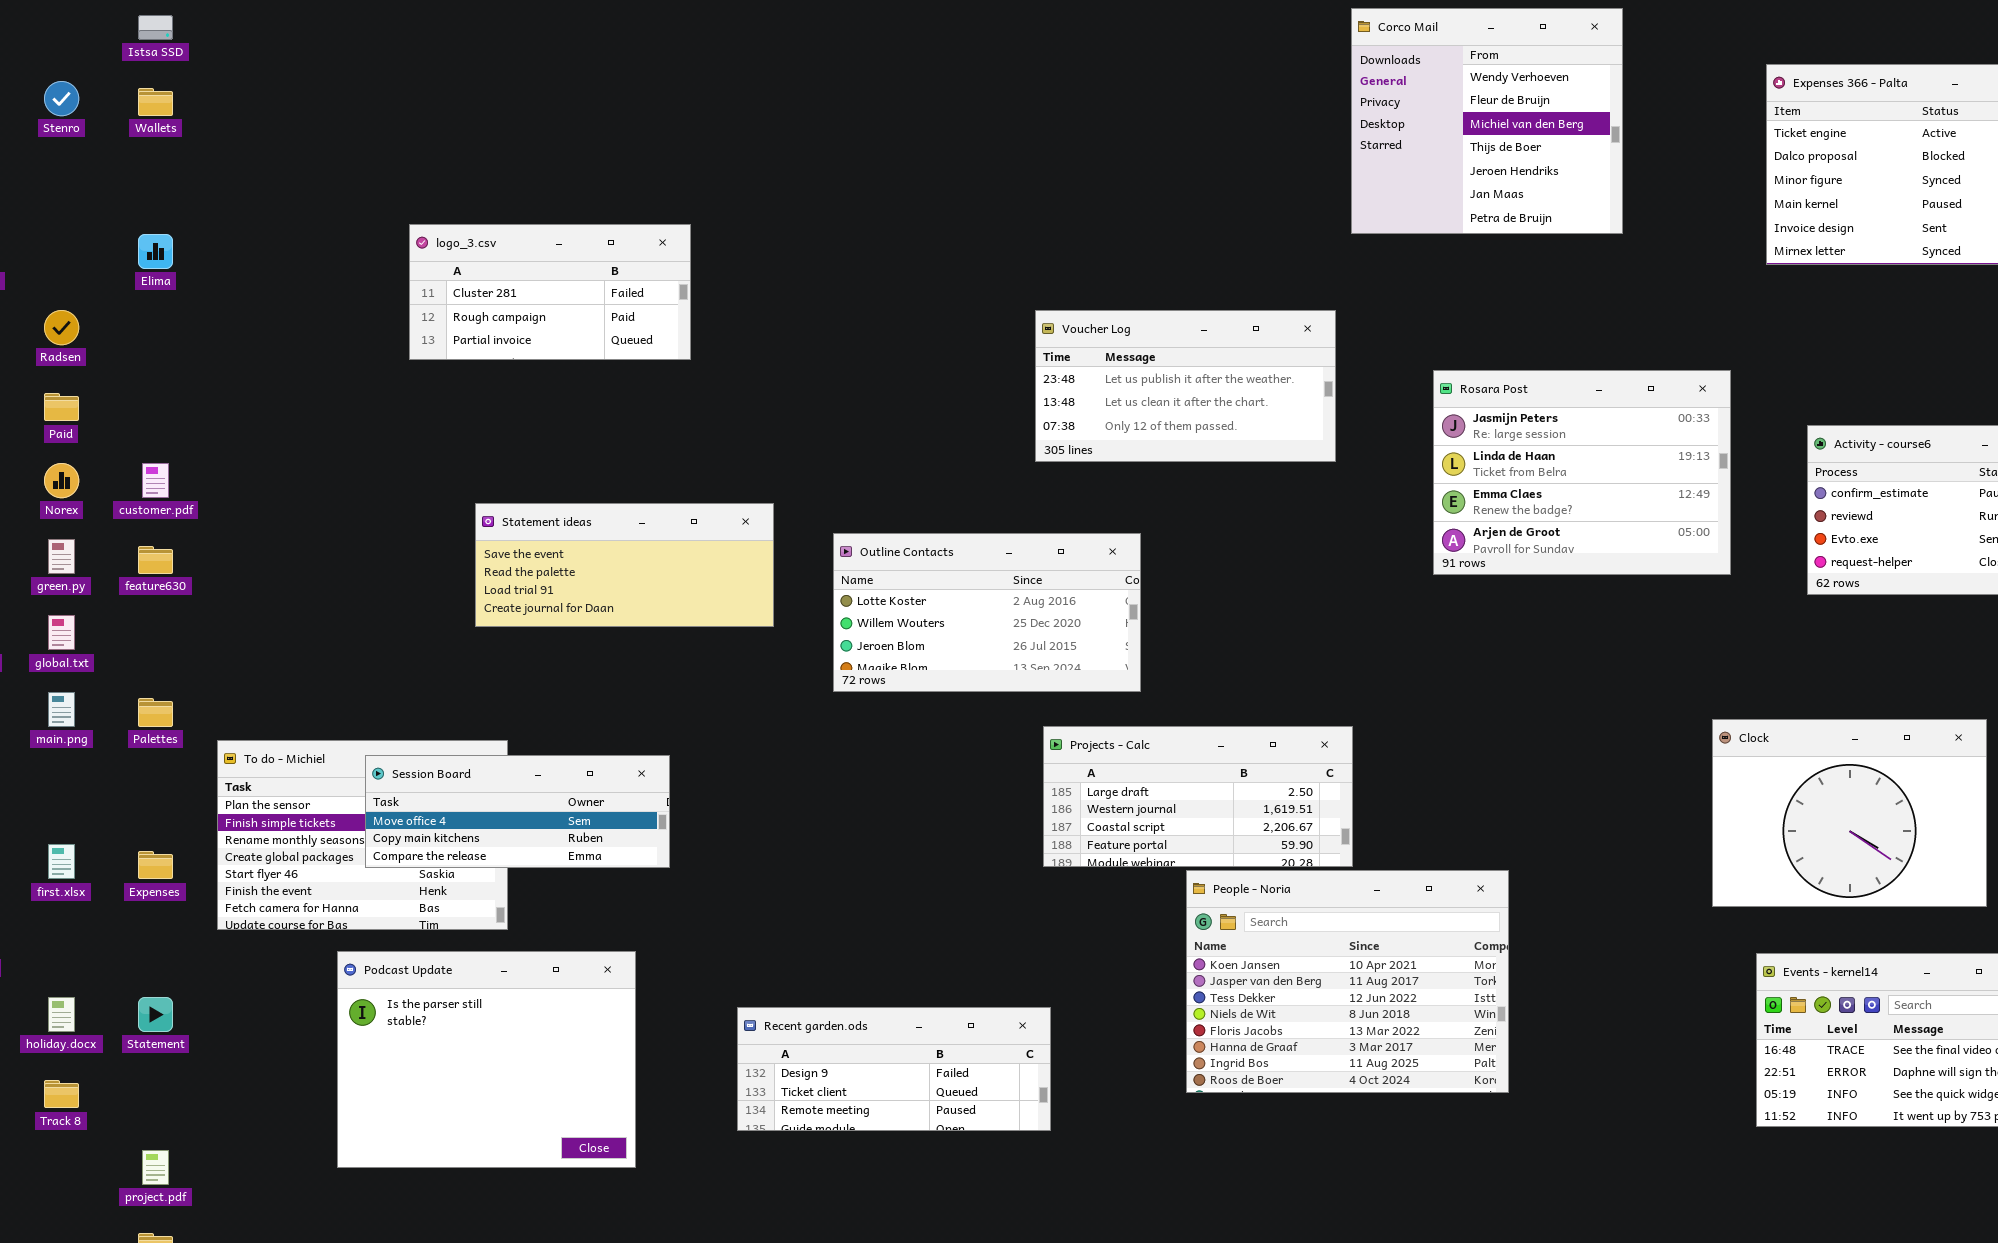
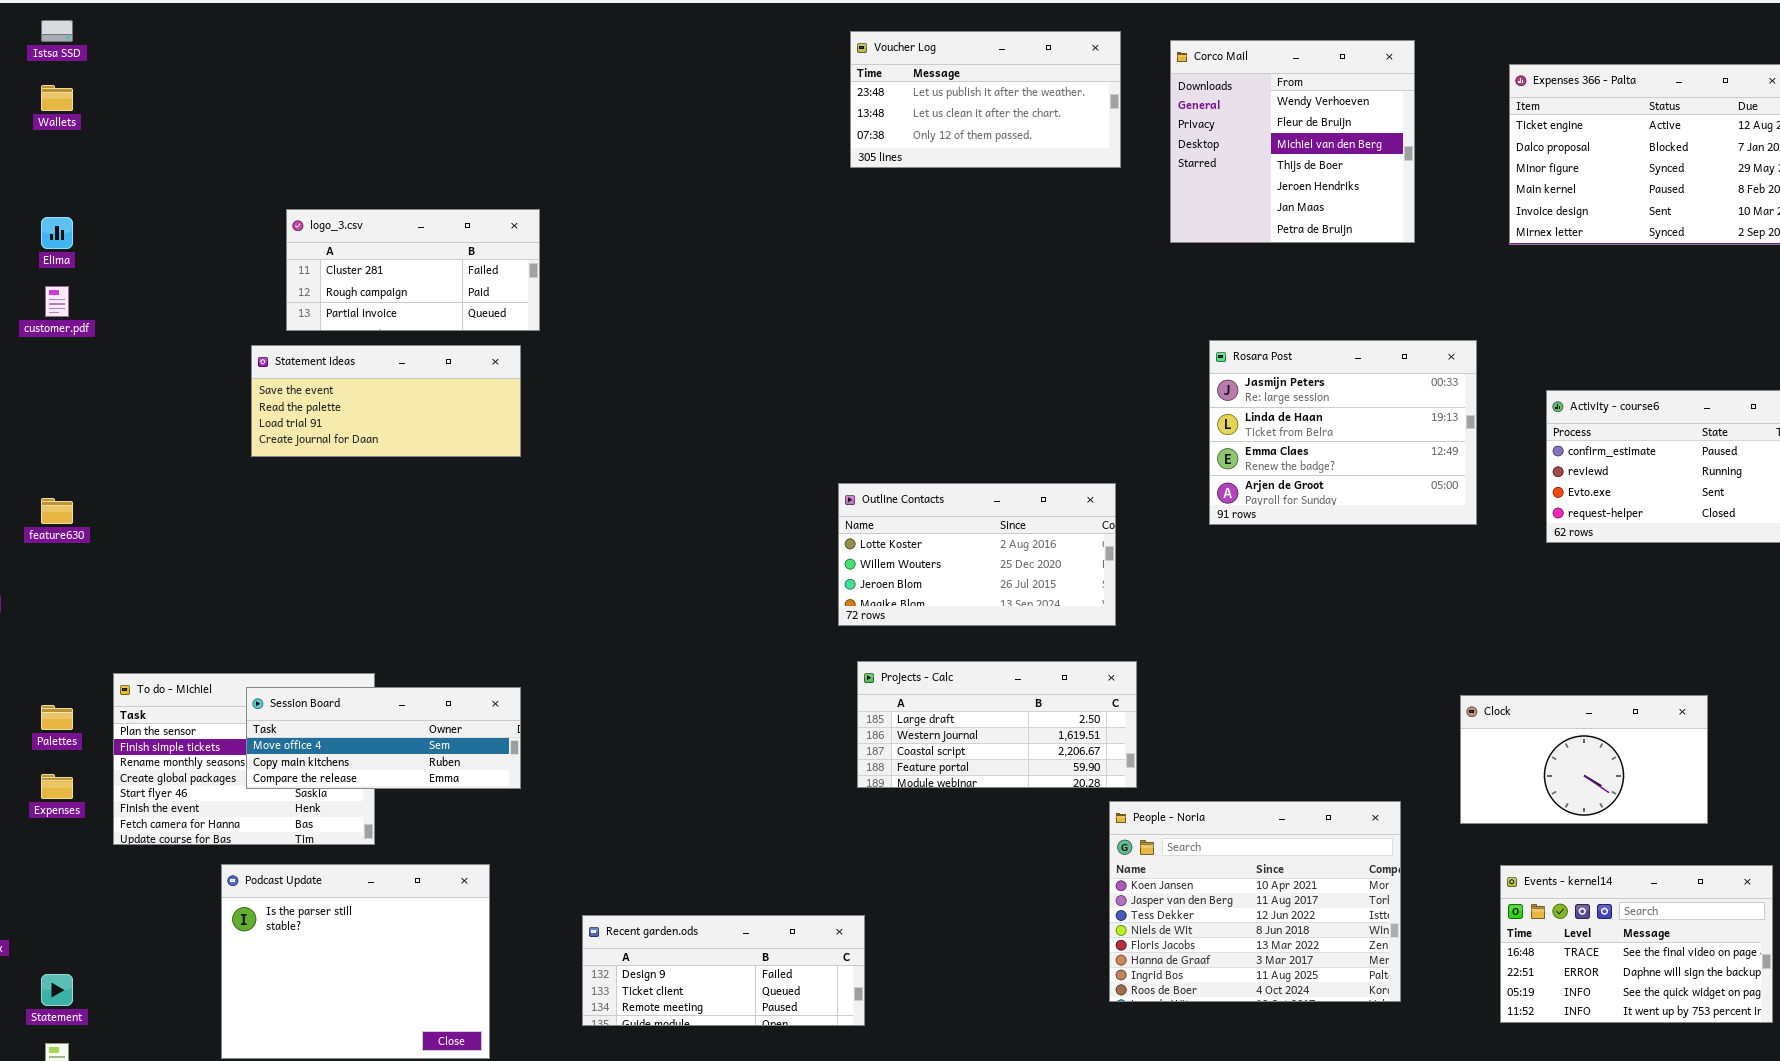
Corco Mail: [1351,8,1623,234] -> [1170,40,1415,243], moved
Voucher Log: [1035,310,1336,462] -> [850,31,1121,168], moved
customer.pdf: [142,463,169,498] -> [45,286,69,317], moved
Statement ideas: [475,503,774,627] -> [251,345,521,457], moved
Outline Contacts: [833,533,1141,692] -> [838,483,1116,626], moved
Palettes: [138,698,173,727] -> [41,705,73,730], moved
Clock: [1712,719,1987,907] -> [1460,695,1708,824], resized
People - Noria: [1186,870,1509,1093] -> [1109,801,1401,1002], moved
Statement: [138,997,173,1032] -> [41,974,73,1006], moved

